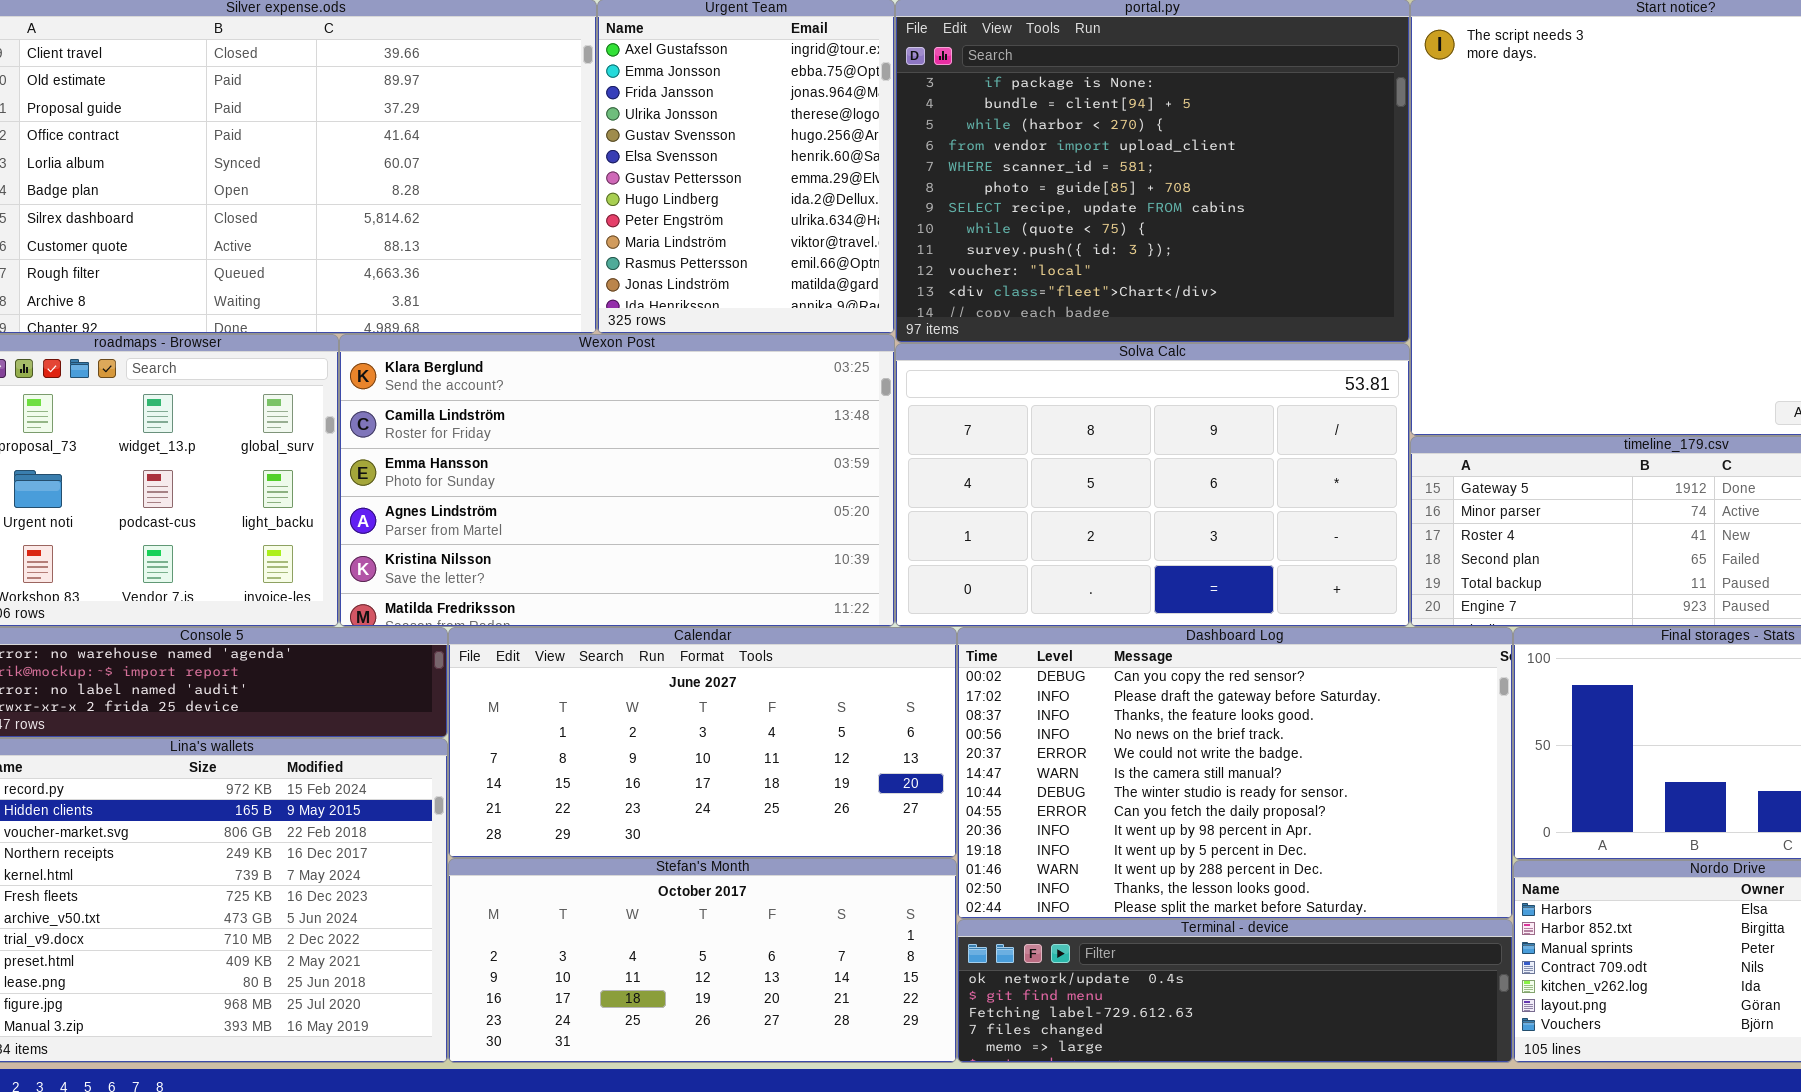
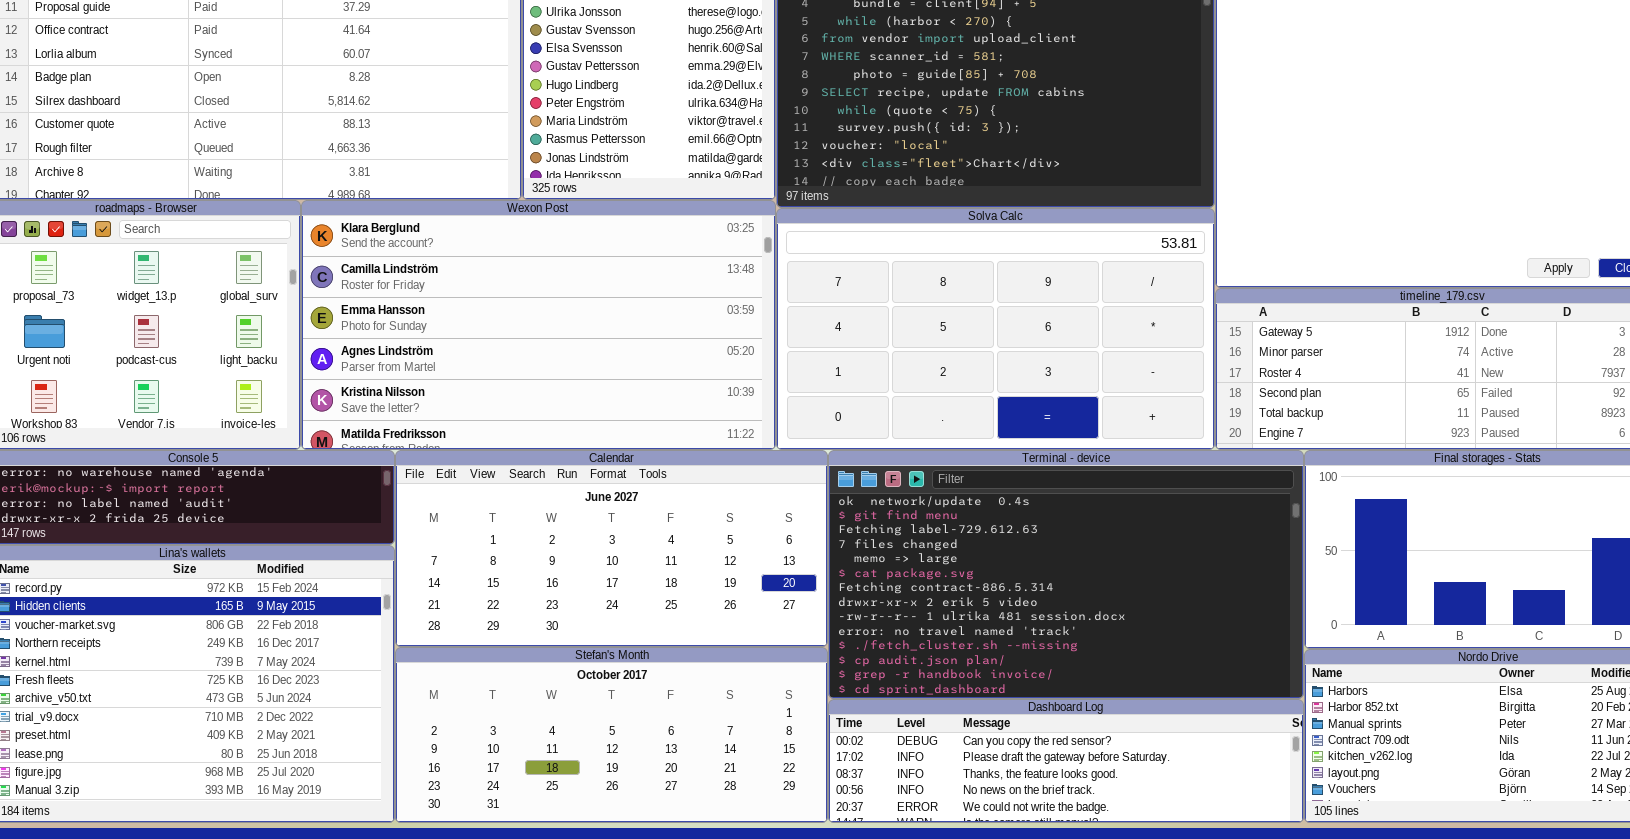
Dashboard Log: [957,627,1513,919] -> [828,699,1304,823], moved, resized
Terminal - device: [957,919,1513,1063] -> [828,450,1304,699], moved, resized

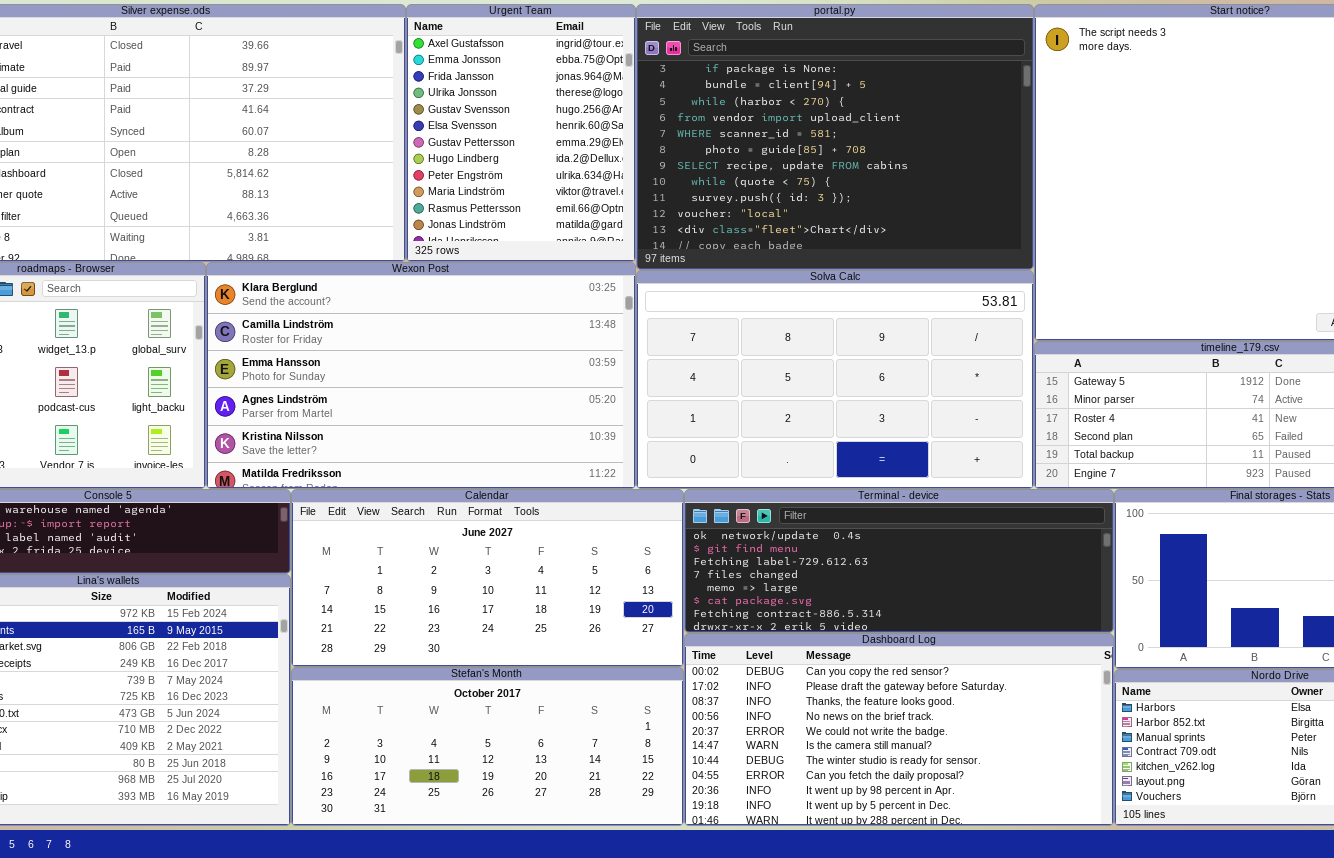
Terminal - device: [828,450,1304,699] -> [684,489,1114,633], resized
Dashboard Log: [828,699,1304,823] -> [684,633,1114,826], resized

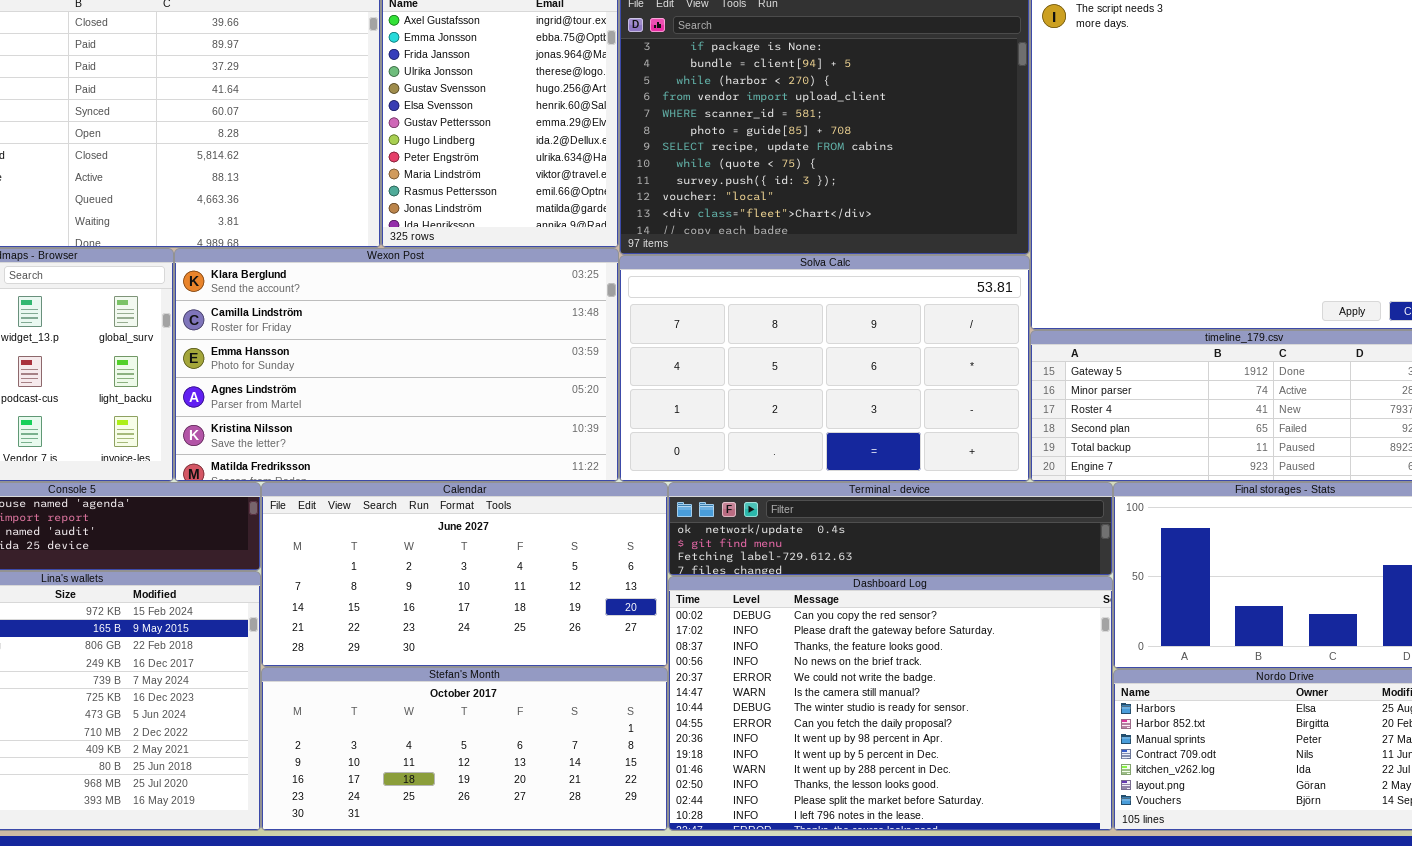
Terminal - device: [684,489,1114,633] -> [668,482,1113,576], resized
Dashboard Log: [684,633,1114,826] -> [668,576,1113,831], resized

